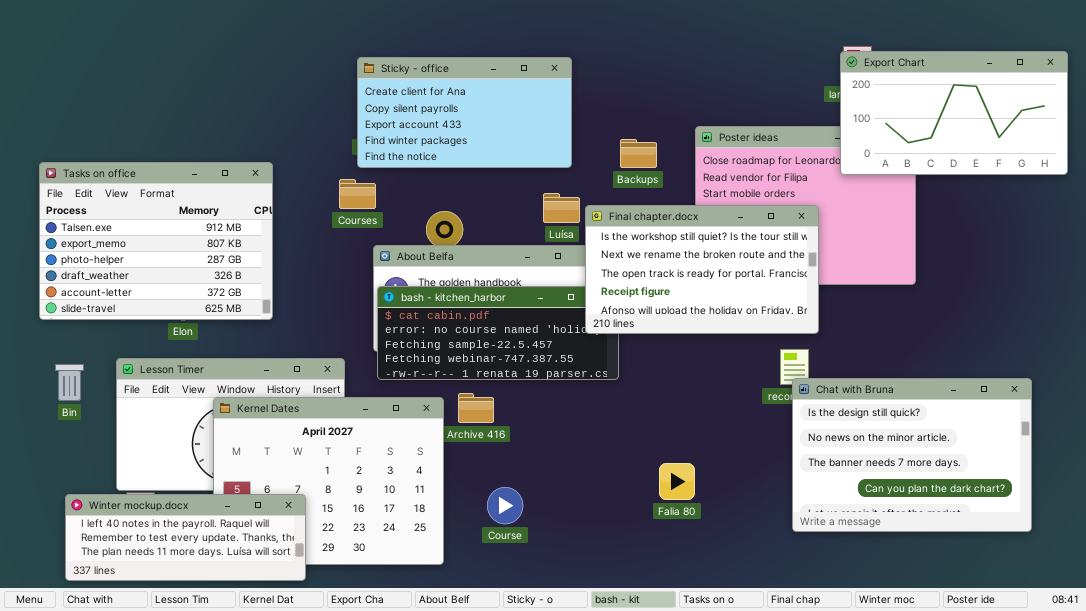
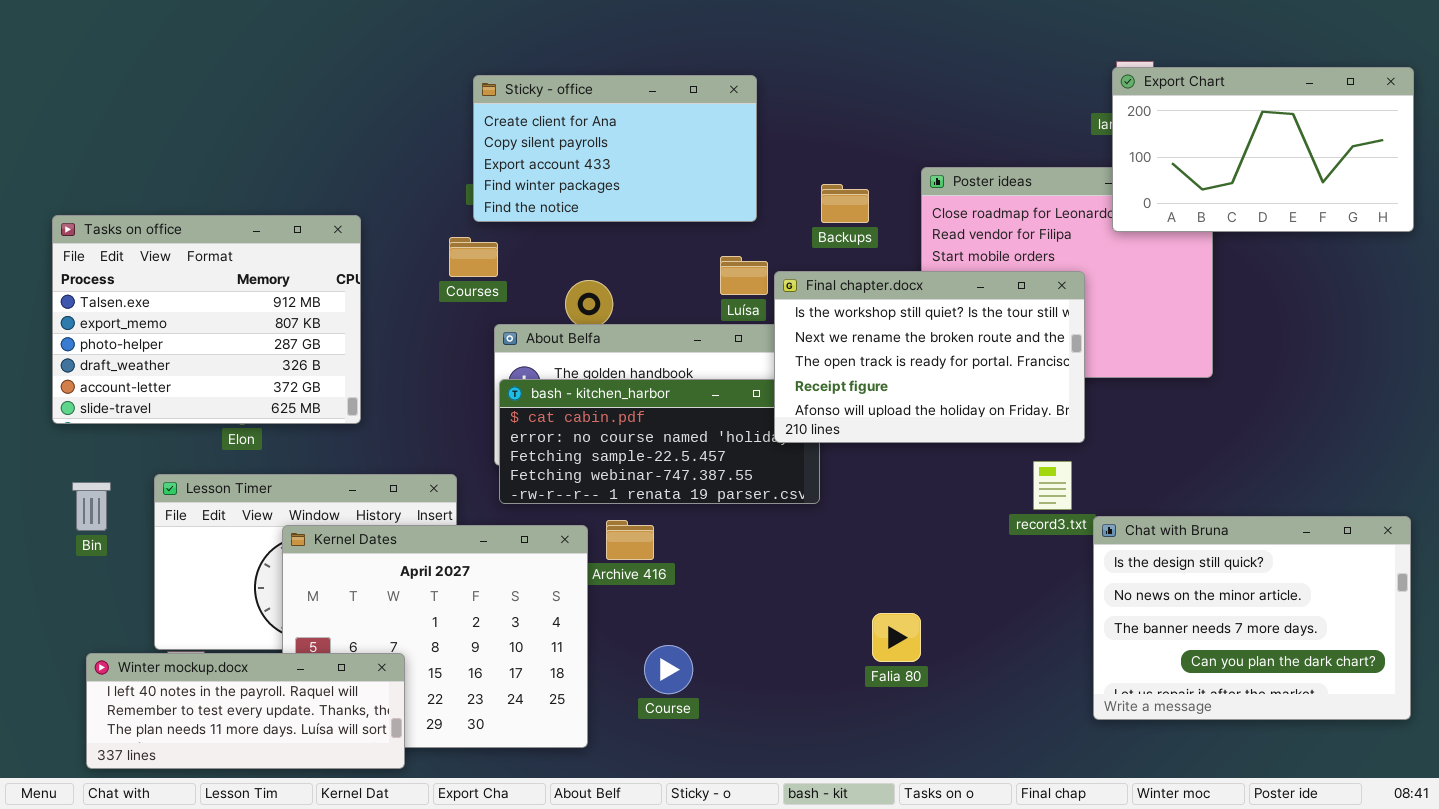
Chat with Bruna: [792,378,1032,532] -> [1093,516,1411,720], moved

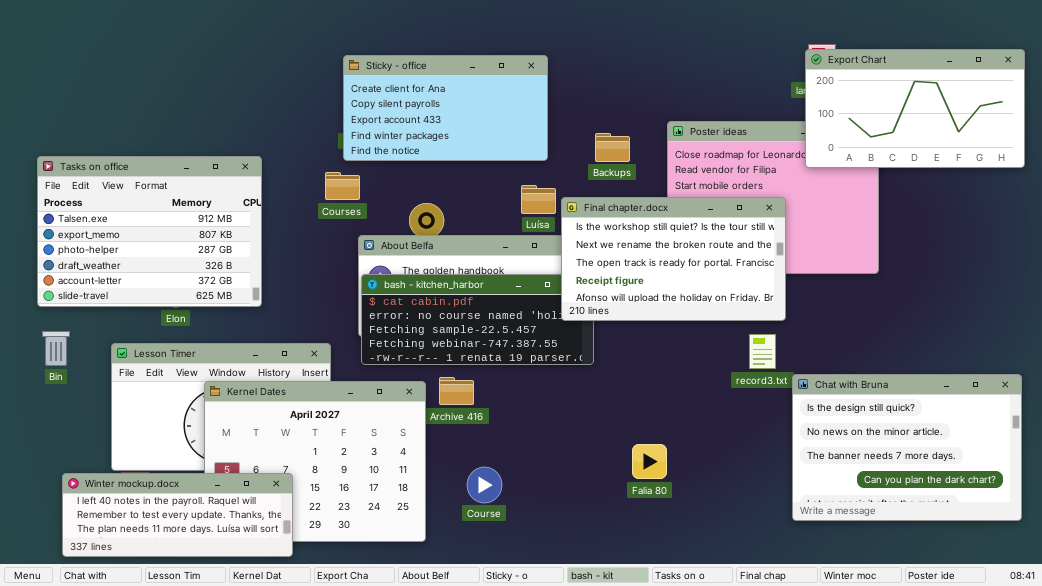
Bin: [72,482,111,531] -> [42,331,70,366], moved

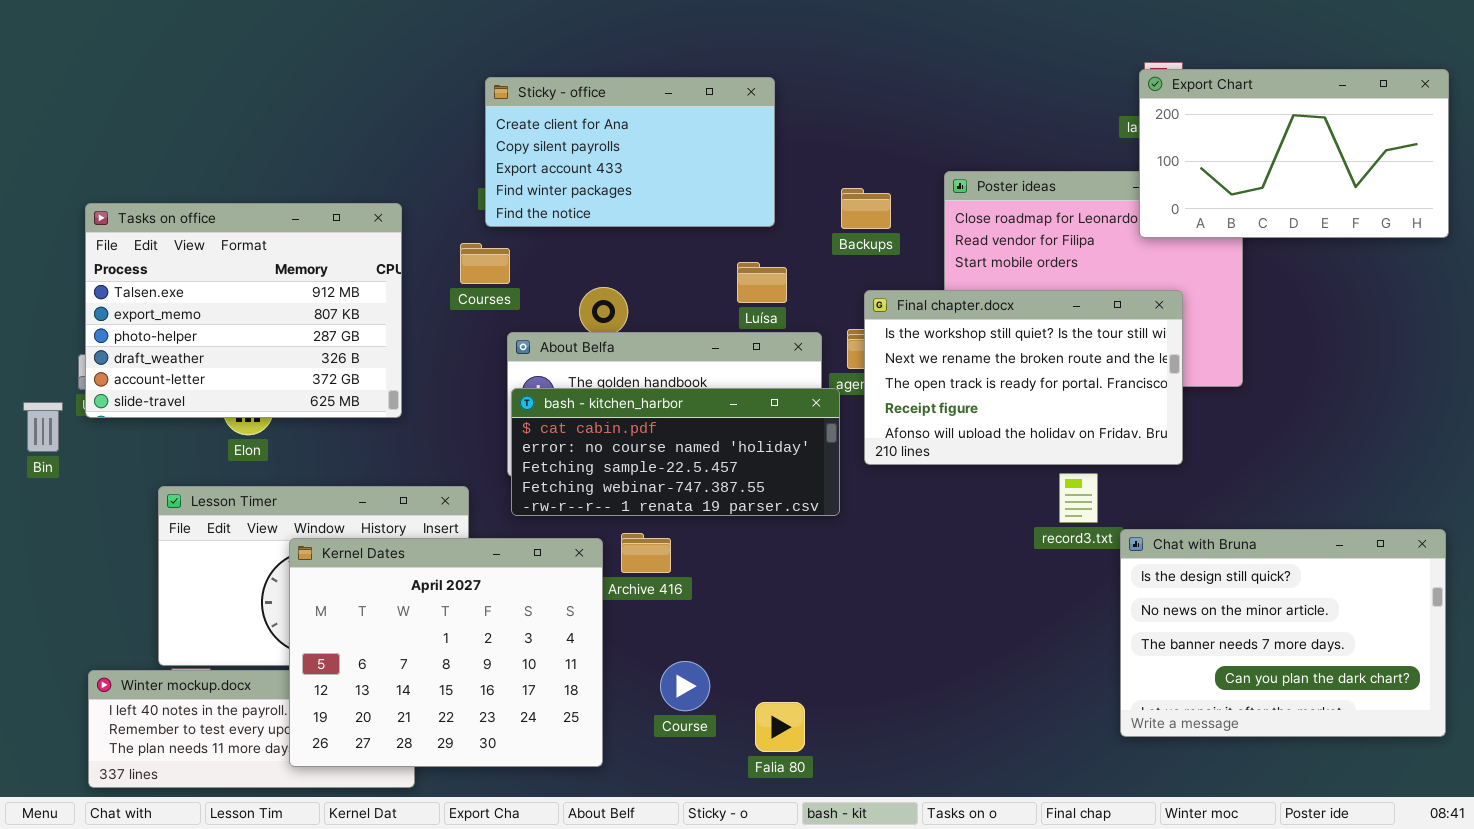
Tasks on office: [37,156,262,307] -> [85,203,402,418], moved
Final chapter.docx: [561,197,786,321] -> [864,290,1183,465], moved
Bin: [42,331,70,366] -> [23,402,63,452], moved
Kernel Dates: [204,381,426,542] -> [289,538,603,767], raised
Falia 80: [632,444,667,479] -> [755,702,805,752], moved

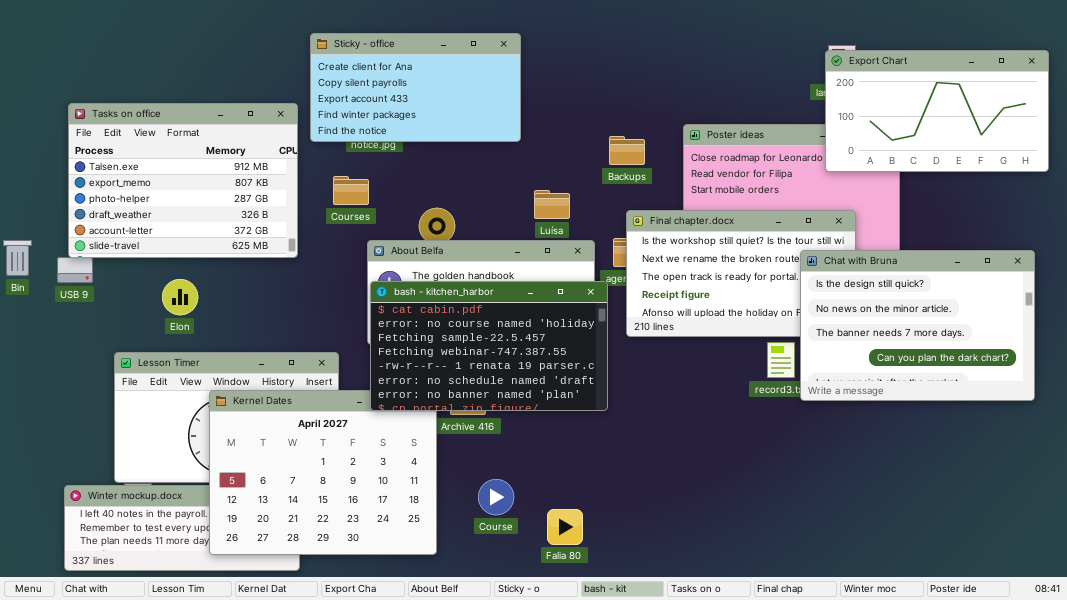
Sticky - office: [485,77,775,227] -> [310,33,521,142], moved
Tasks on office: [85,203,402,418] -> [68,103,298,258], moved
bash - kitchen_harbor: [511,388,840,516] -> [370,281,608,411], resized
Bin: [23,402,63,452] -> [3,240,32,276], moved
Chat with Bruna: [1120,529,1446,737] -> [800,250,1035,401], moved

